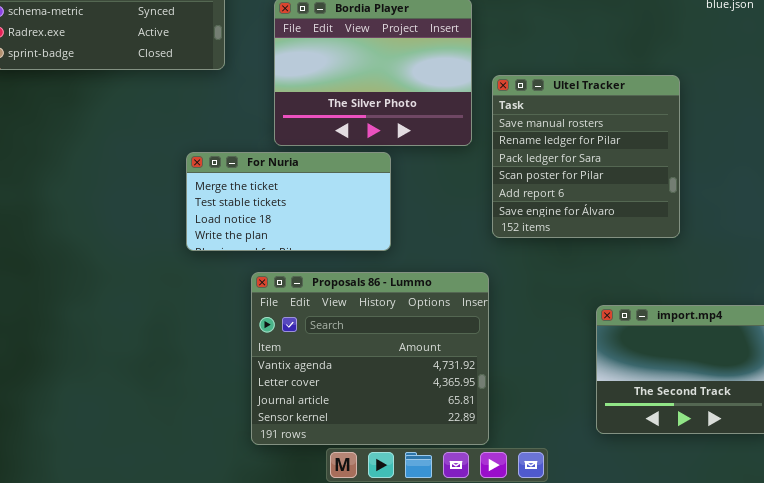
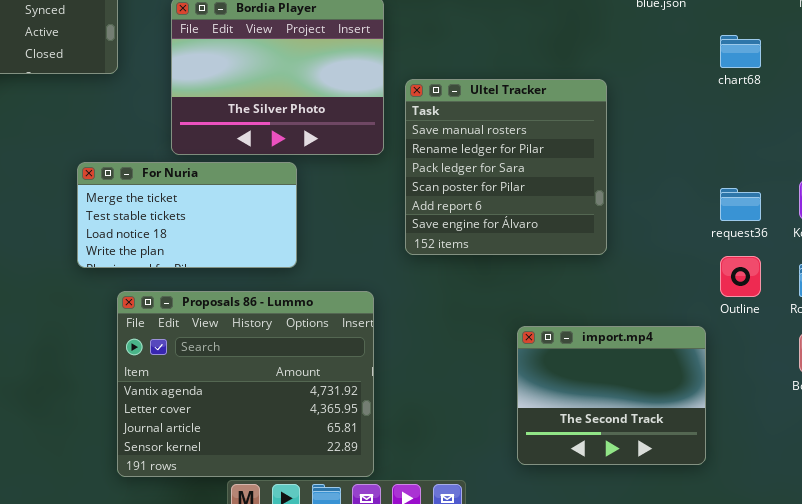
Proposals 86 - Lummo: [251,272,489,445] -> [117,291,374,477], moved

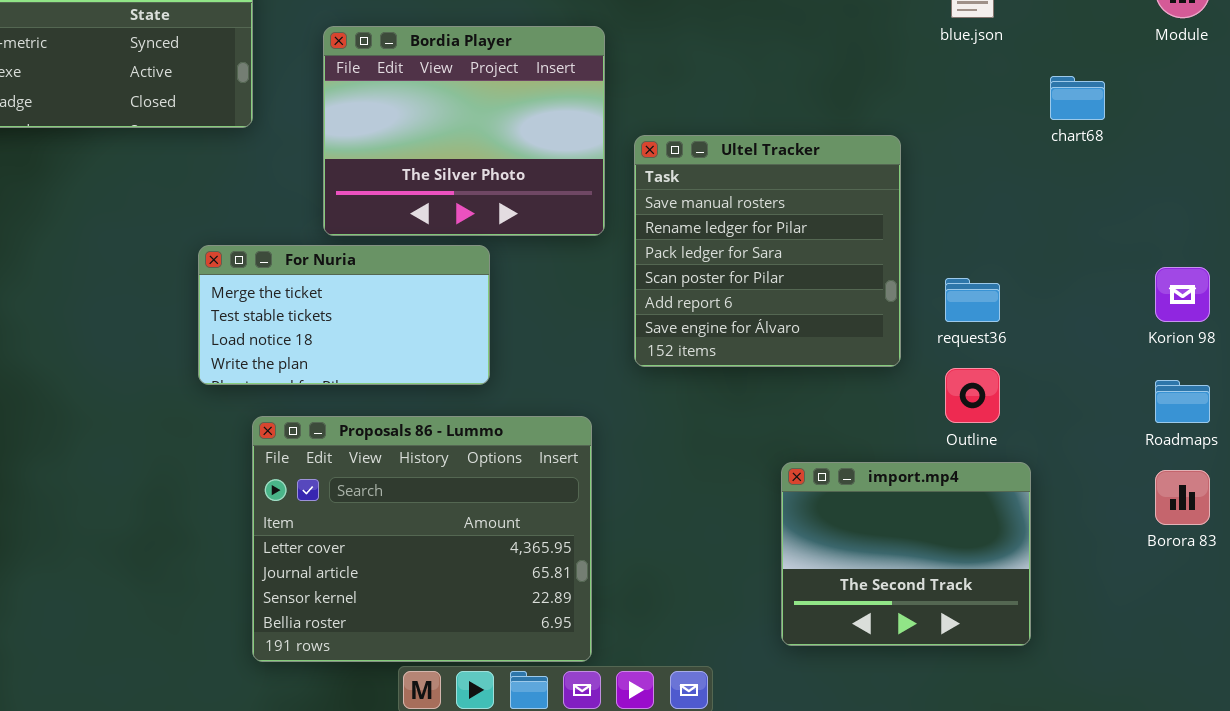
request36: [720,188,761,221] -> [945,278,1000,322], moved
Outline: [720,256,761,297] -> [945,368,1000,423], moved
Proposals 86 - Lummo: [117,291,374,477] -> [252,416,592,662], scrolled down 1 row

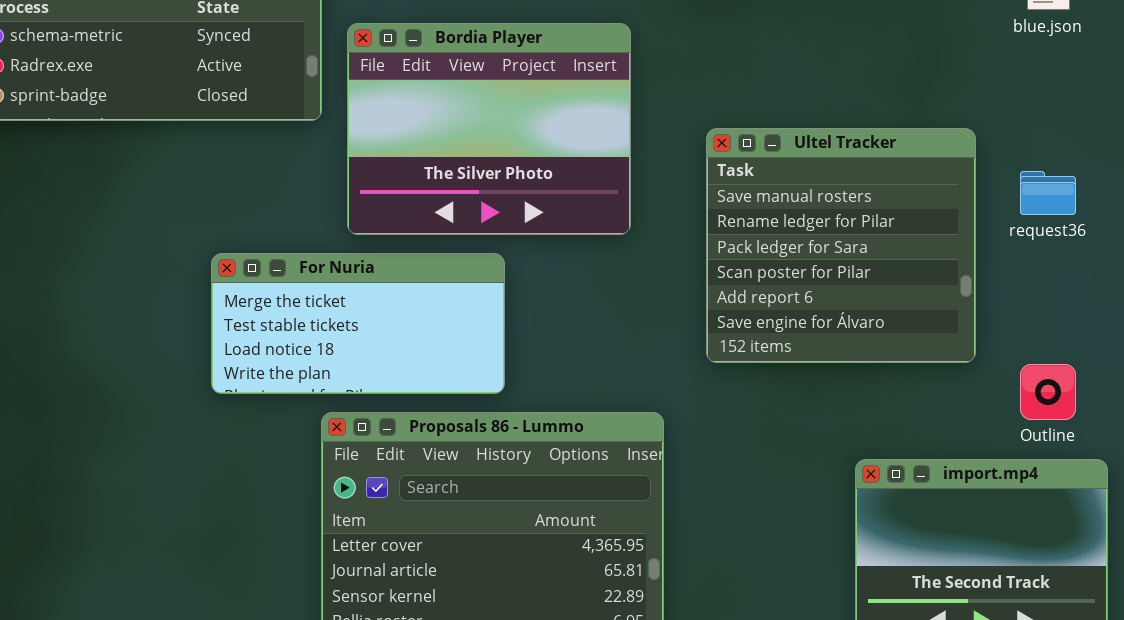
Bordia Player: [323,26,605,236] -> [347,23,631,235], moved
For Nuria: [198,245,490,385] -> [211,253,505,394], moved
request36: [945,278,1000,322] -> [1020,171,1076,215], moved

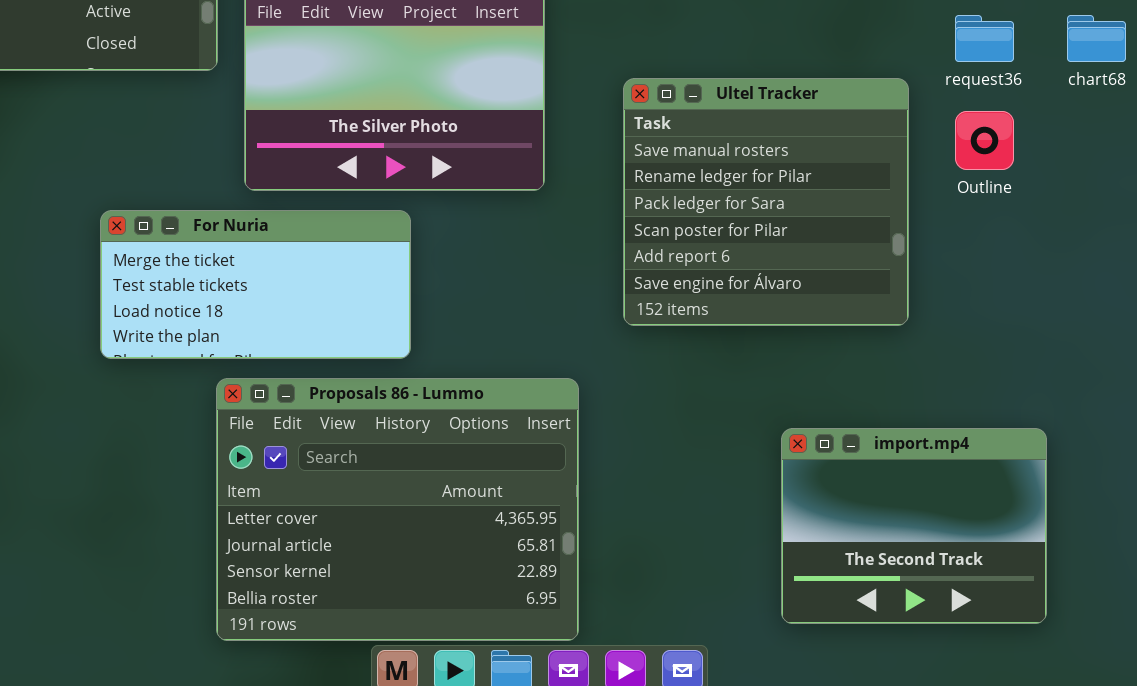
request36: [1020,171,1076,215] -> [955,15,1014,62], moved
Outline: [1020,364,1076,420] -> [955,111,1014,170], moved

